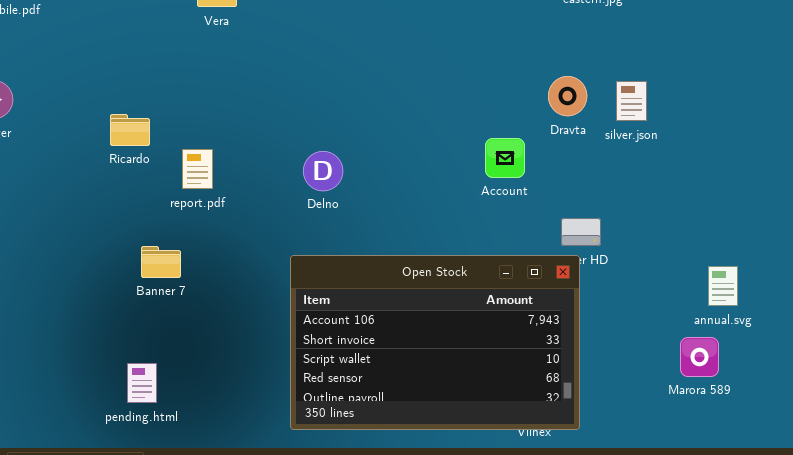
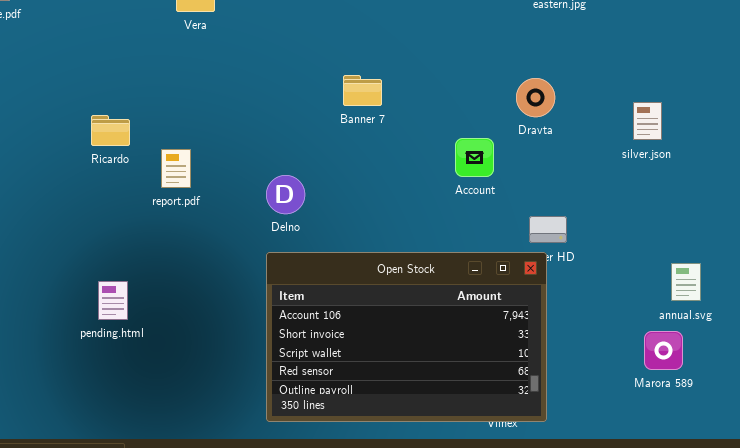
silver.json: [616,81,647,121] -> [633,102,662,140], moved
Delno: [303,151,343,191] -> [266,175,305,214], moved
Banner 7: [141,246,181,278] -> [343,75,382,106], moved
pending.html: [127,363,157,403] -> [98,281,128,320], moved

